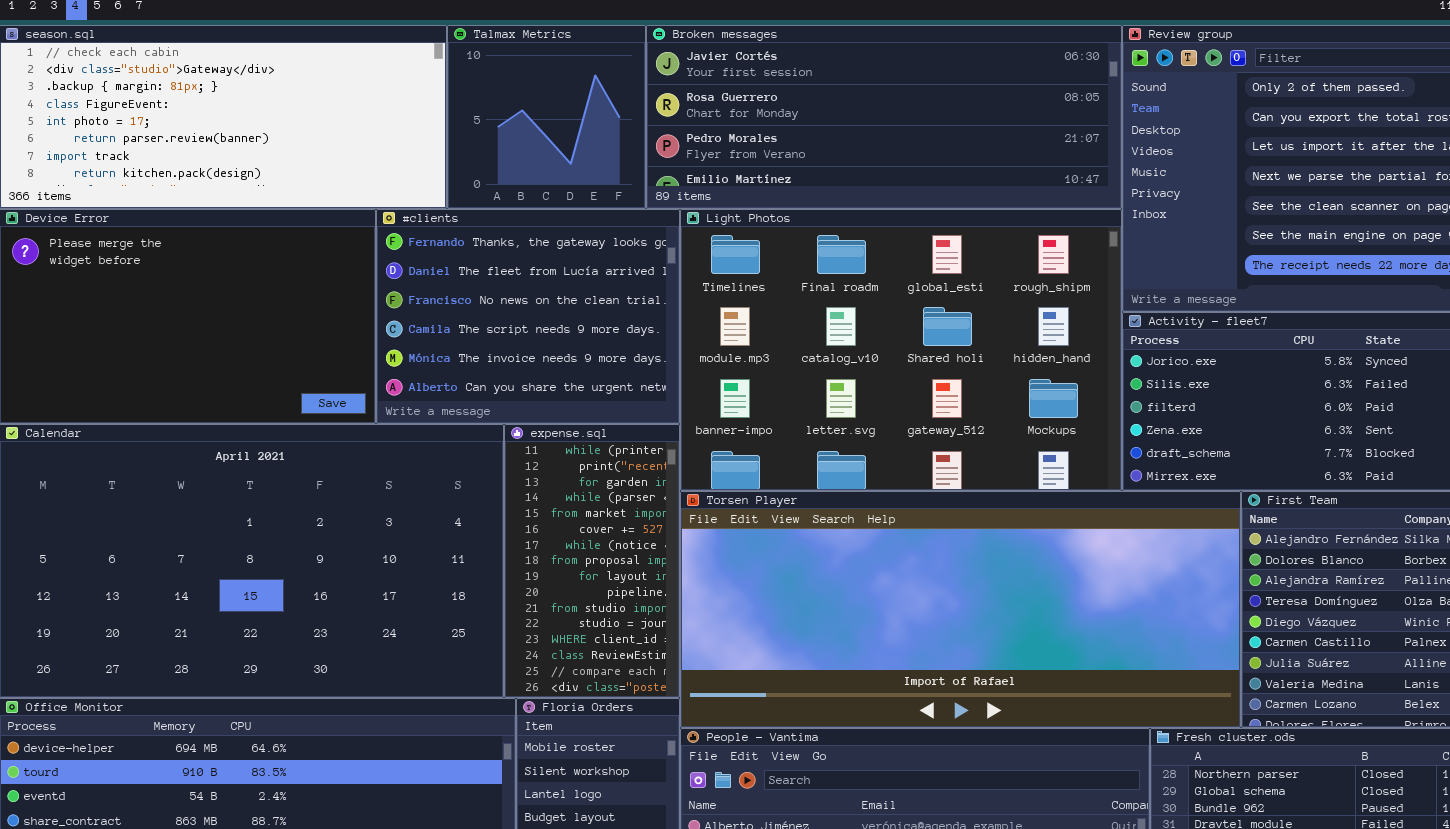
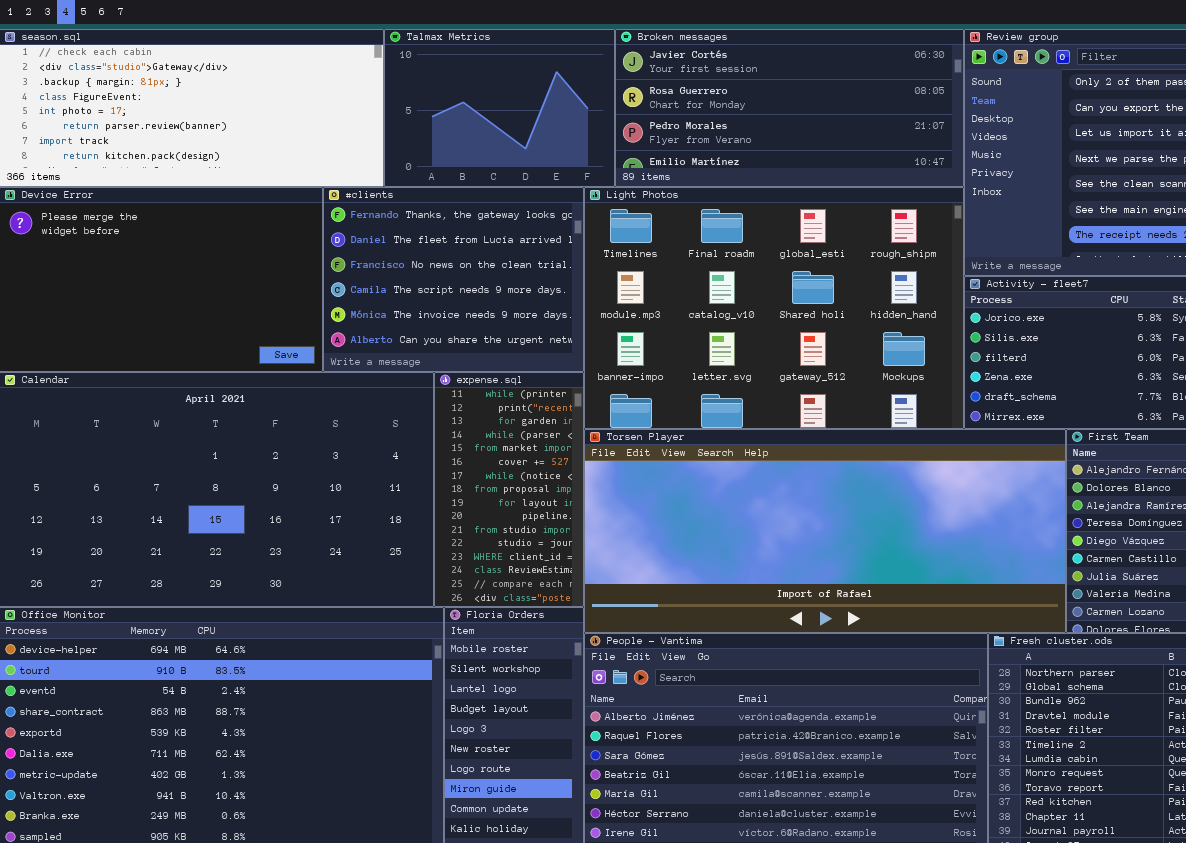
Talmax Metrics: [447,25,646,209] -> [384,29,615,187], resized
Broken messages: [646,25,1122,209] -> [615,29,964,187], resized

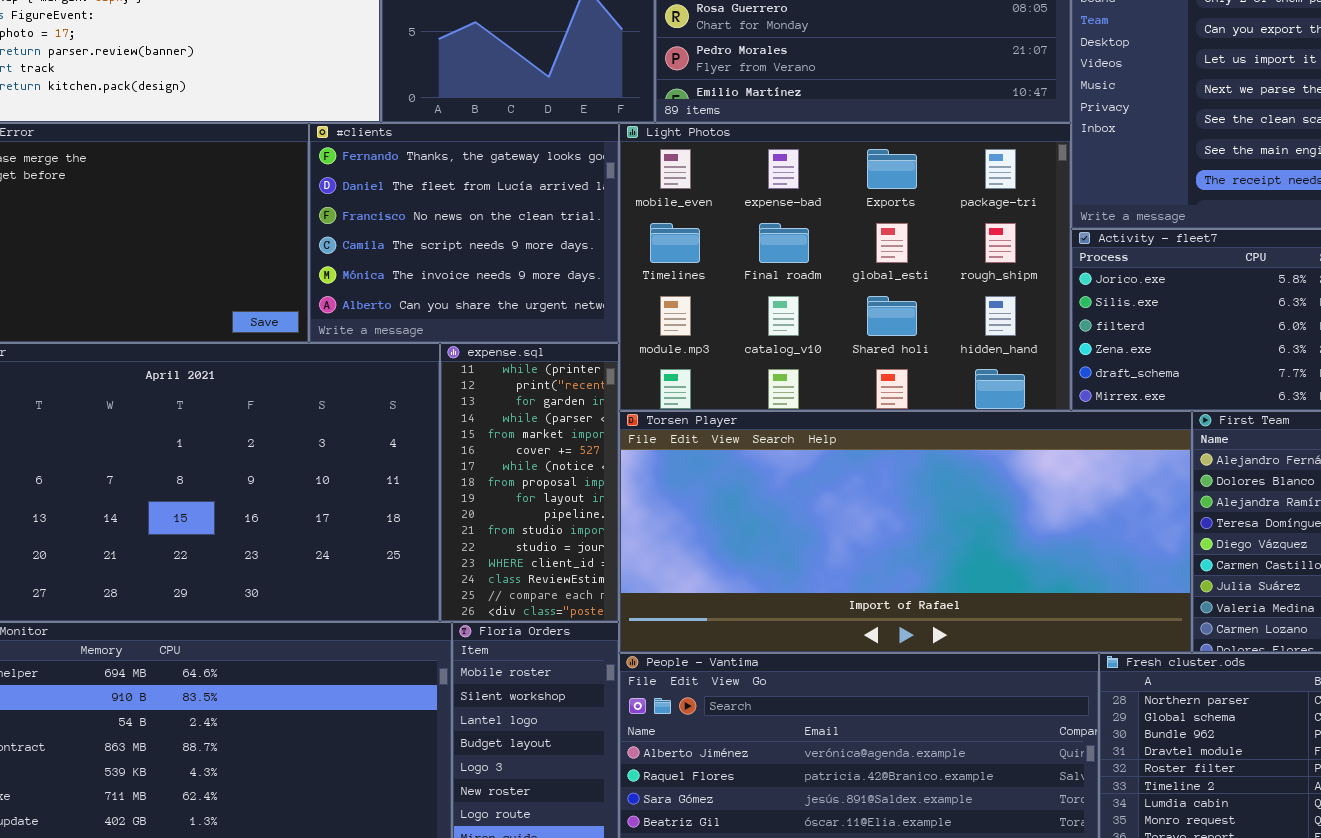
Light Photos: [584,187,964,429] -> [619,123,1071,411], scrolled up 1 row

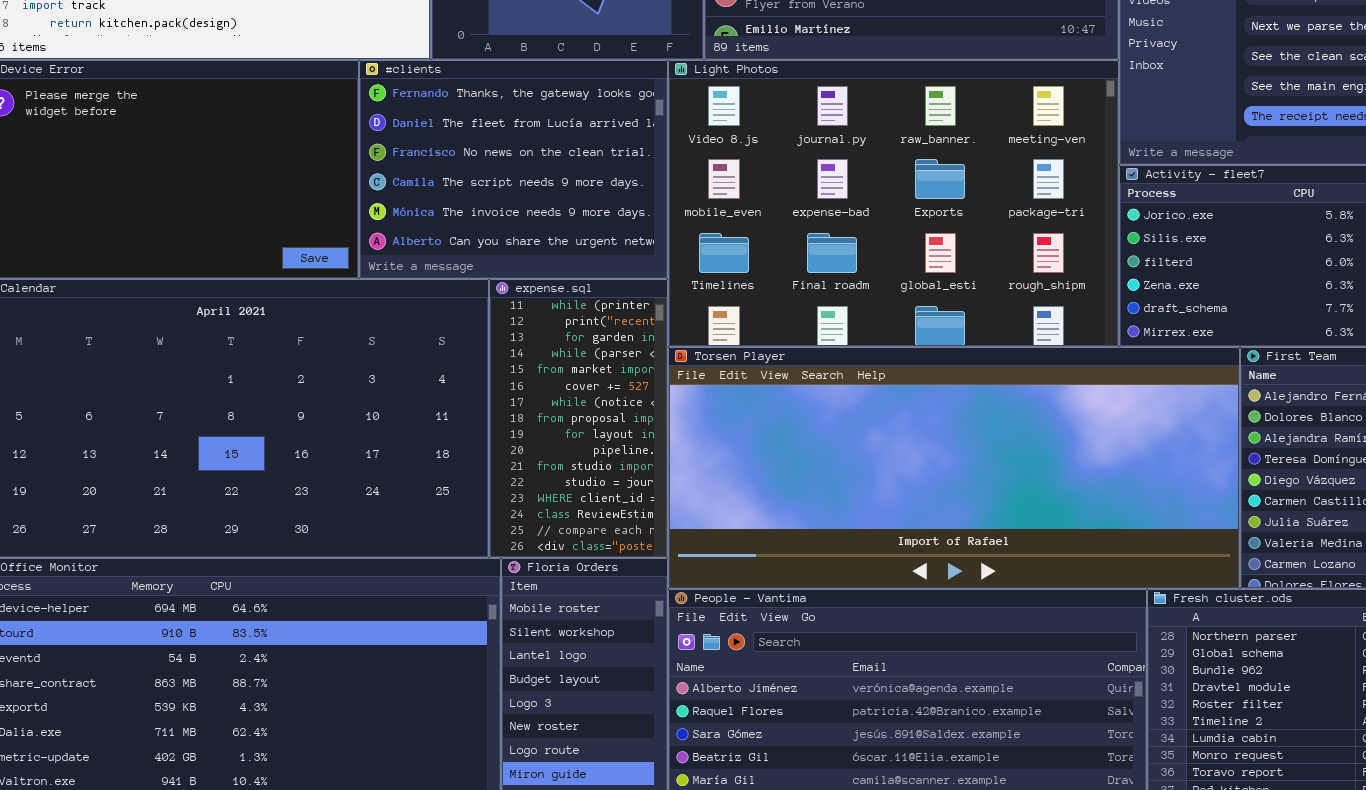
Light Photos: [619,123,1071,411] -> [668,60,1119,347], scrolled up 1 row

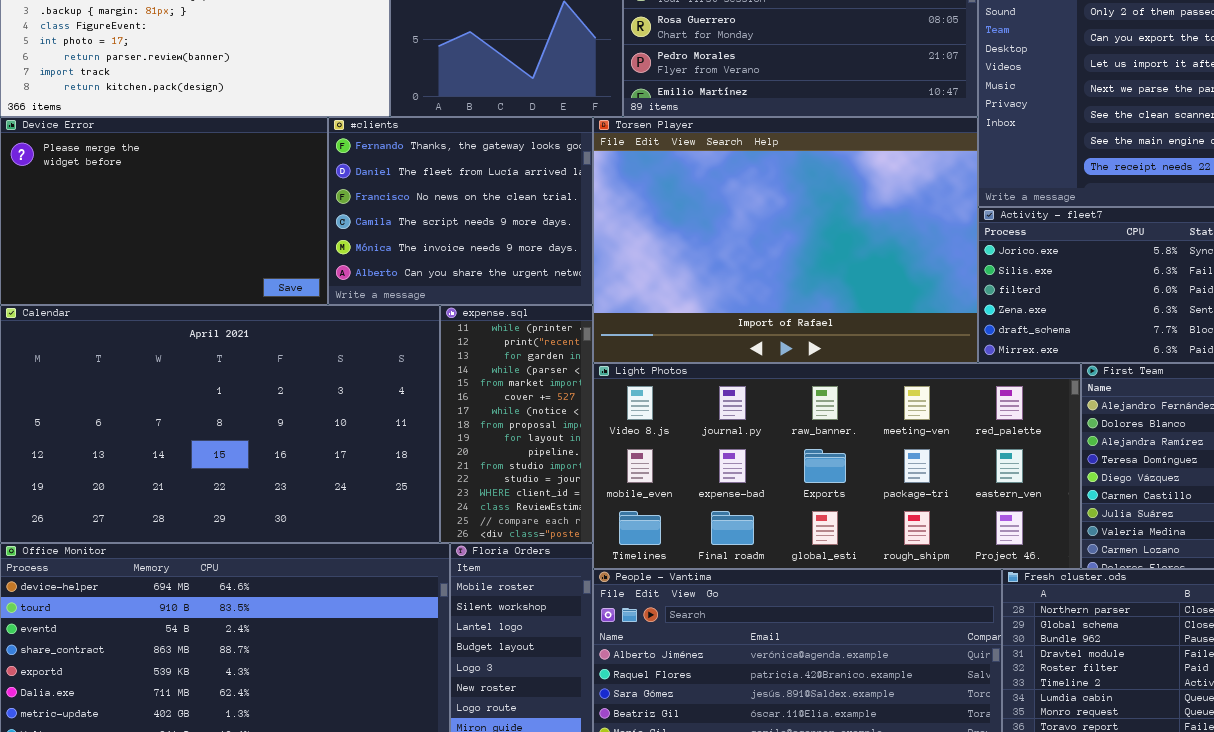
Light Photos: [668,60,1119,347] -> [593,363,1081,569], moved, resized
Torsen Player: [668,347,1240,589] -> [593,117,978,363], moved, resized

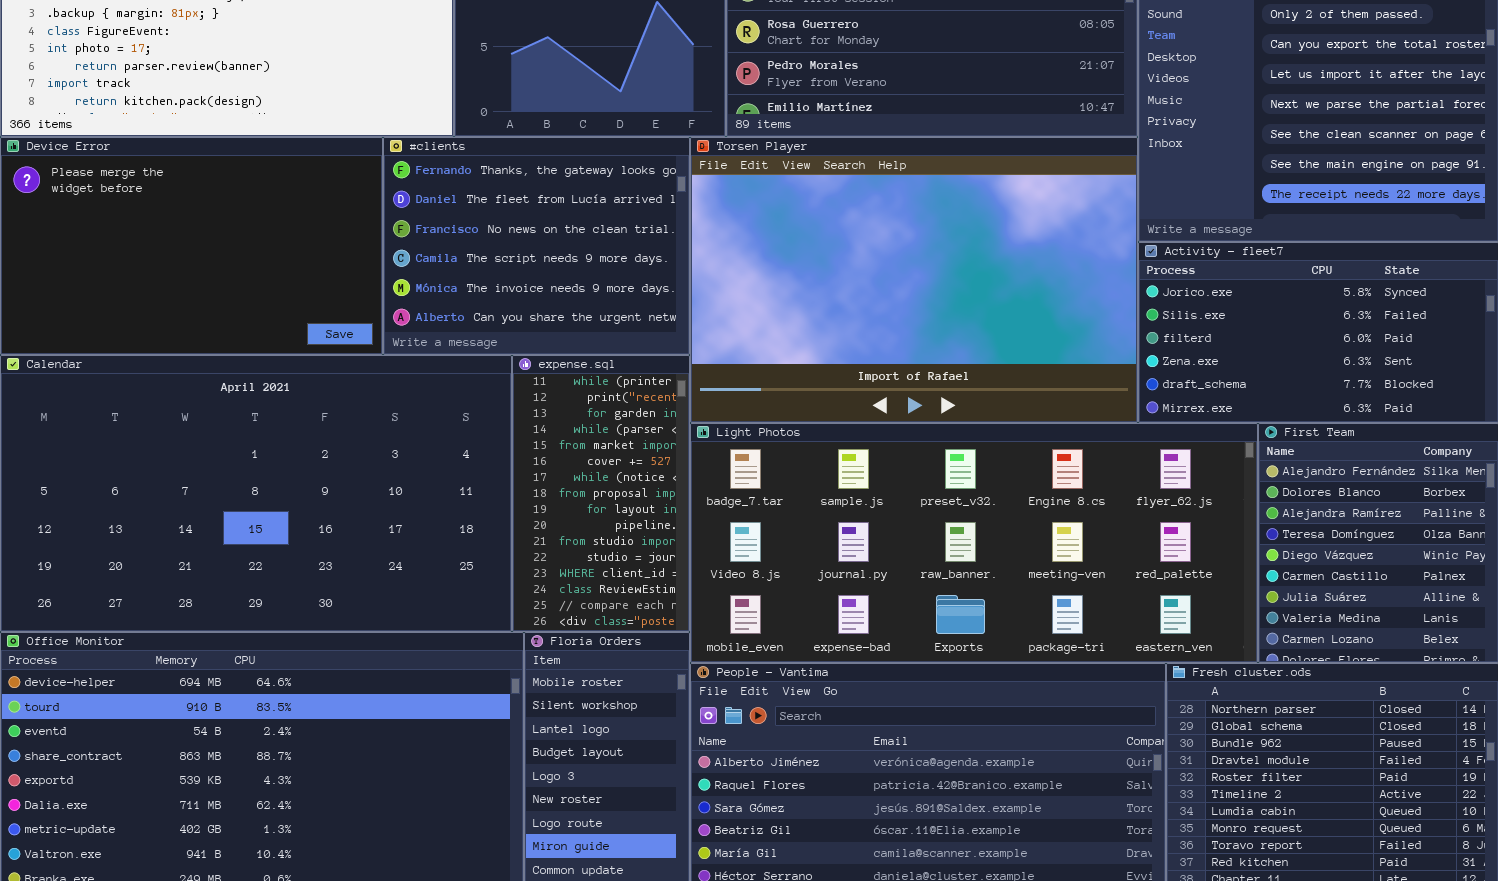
Light Photos: [593,363,1081,569] -> [690,423,1258,663], scrolled up 1 row

